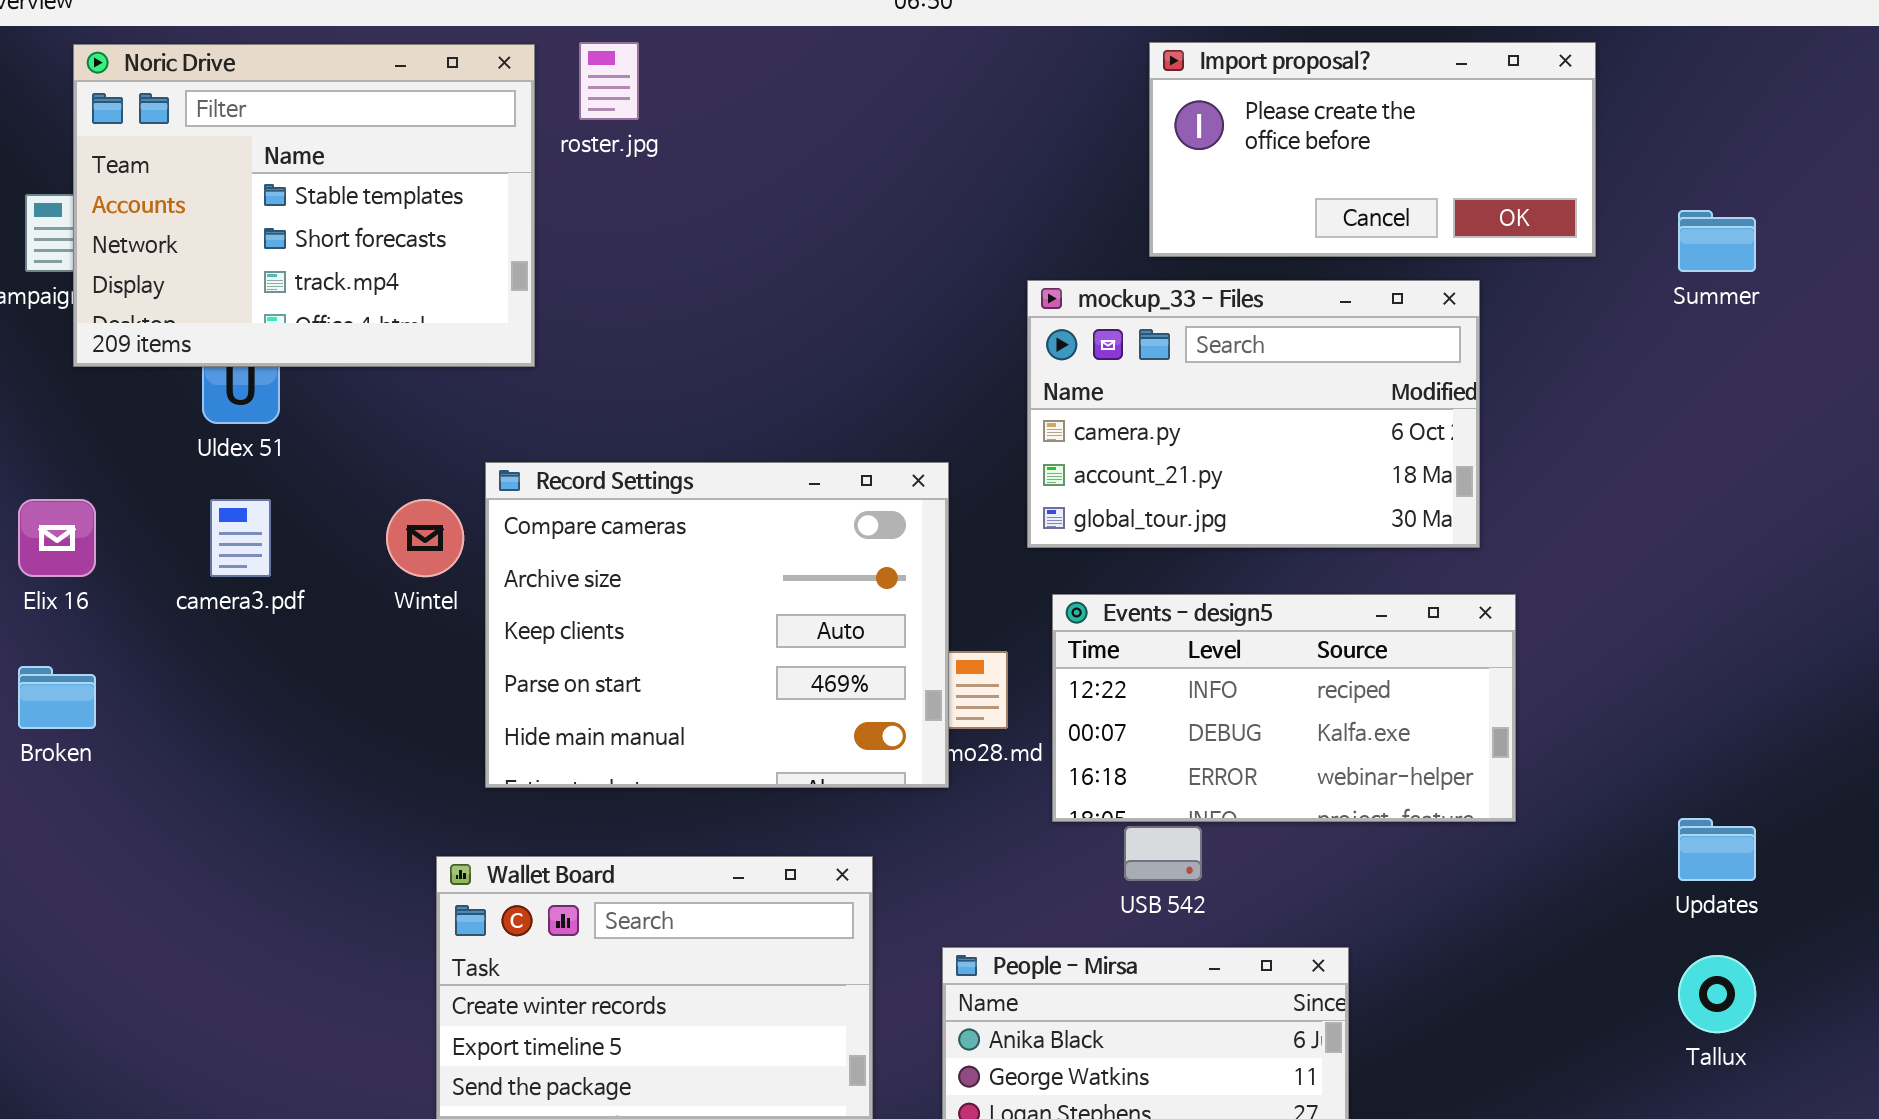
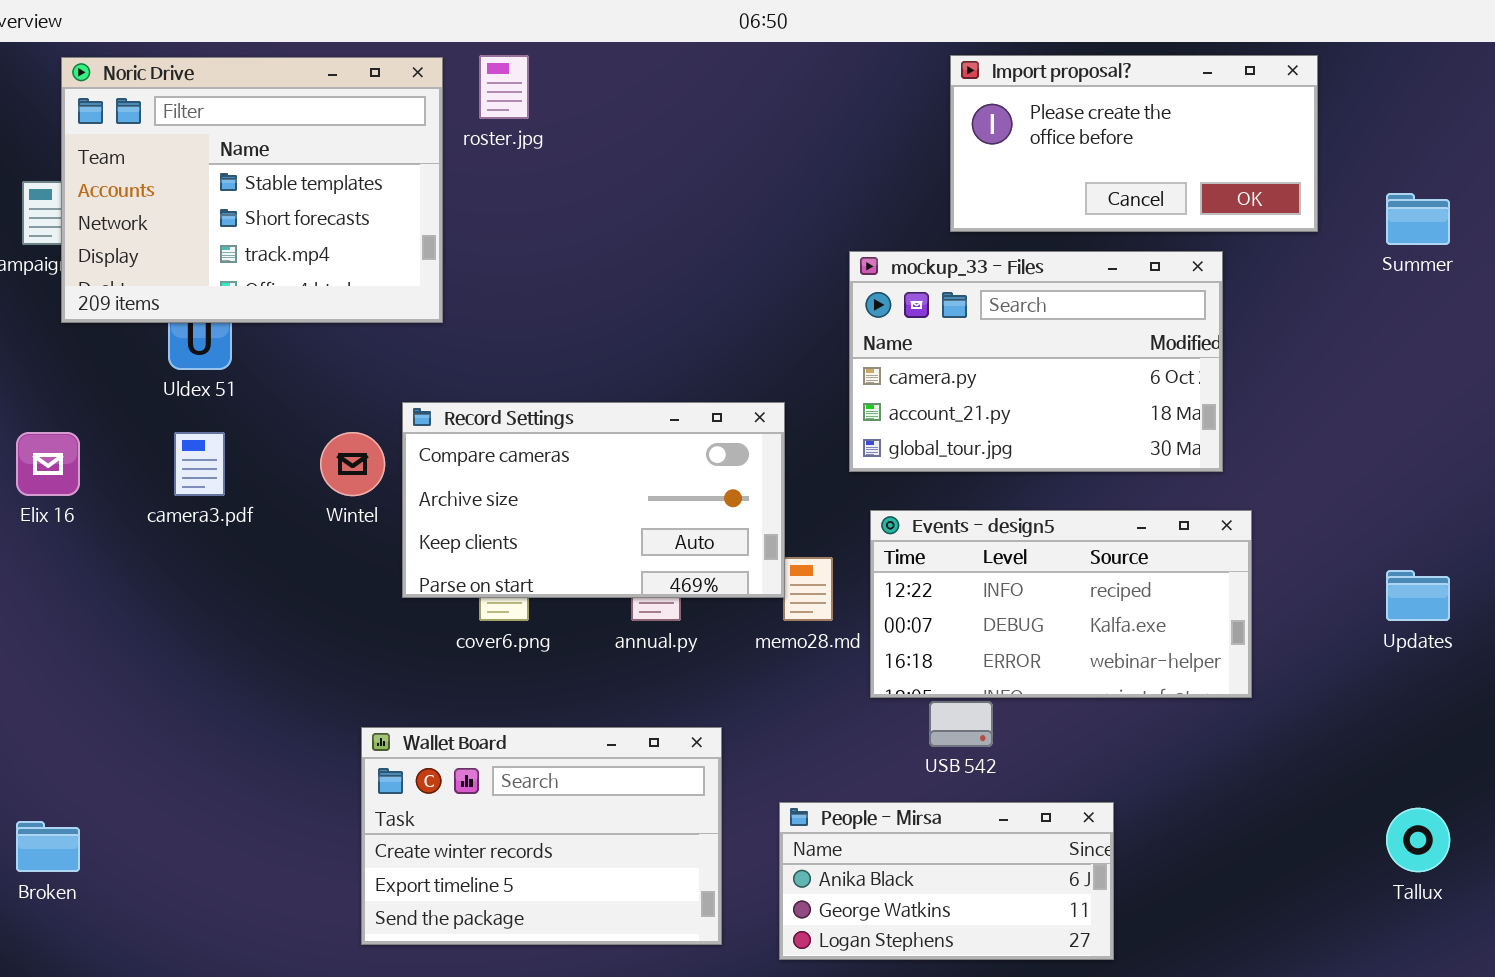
Record Settings: [485,462,949,788] -> [402,402,785,598], resized
Broken: [18,666,96,729] -> [16,821,80,872], moved
Updates: [1678,818,1756,881] -> [1386,570,1450,621], moved

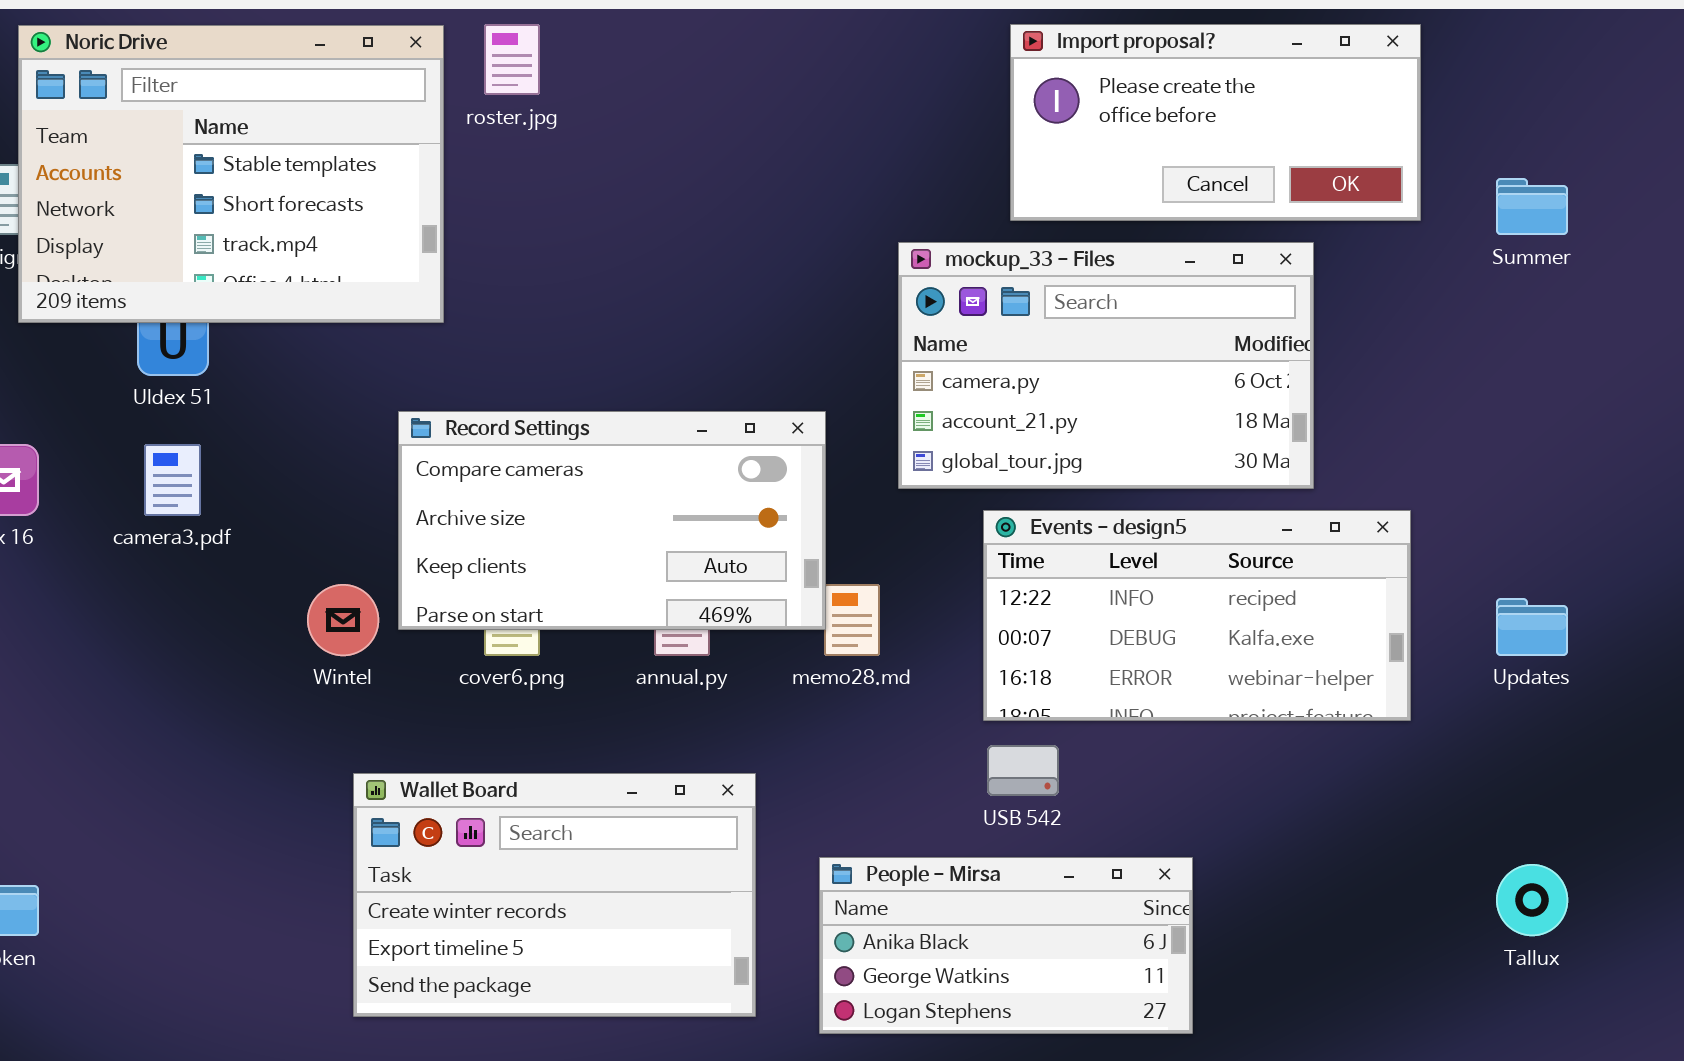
Wintel: [320,432,385,496] -> [307,584,379,656], moved
Events - design5: [870,510,1252,698] -> [983,510,1411,721], moved

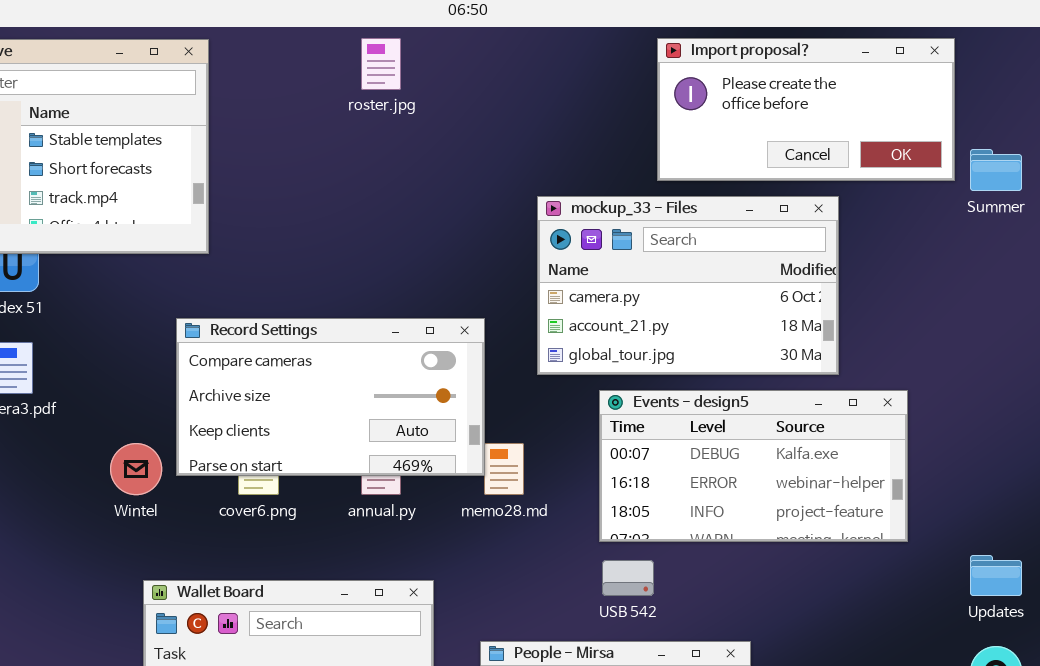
roster.jpg: [484,24,540,95] -> [361,38,401,90], moved
Import proposal?: [1010,24,1421,221] -> [657,38,955,181], moved
Events - design5: [983,510,1411,721] -> [599,390,908,542], scrolled down 1 row
Updates: [1496,598,1568,656] -> [970,555,1022,596], moved

